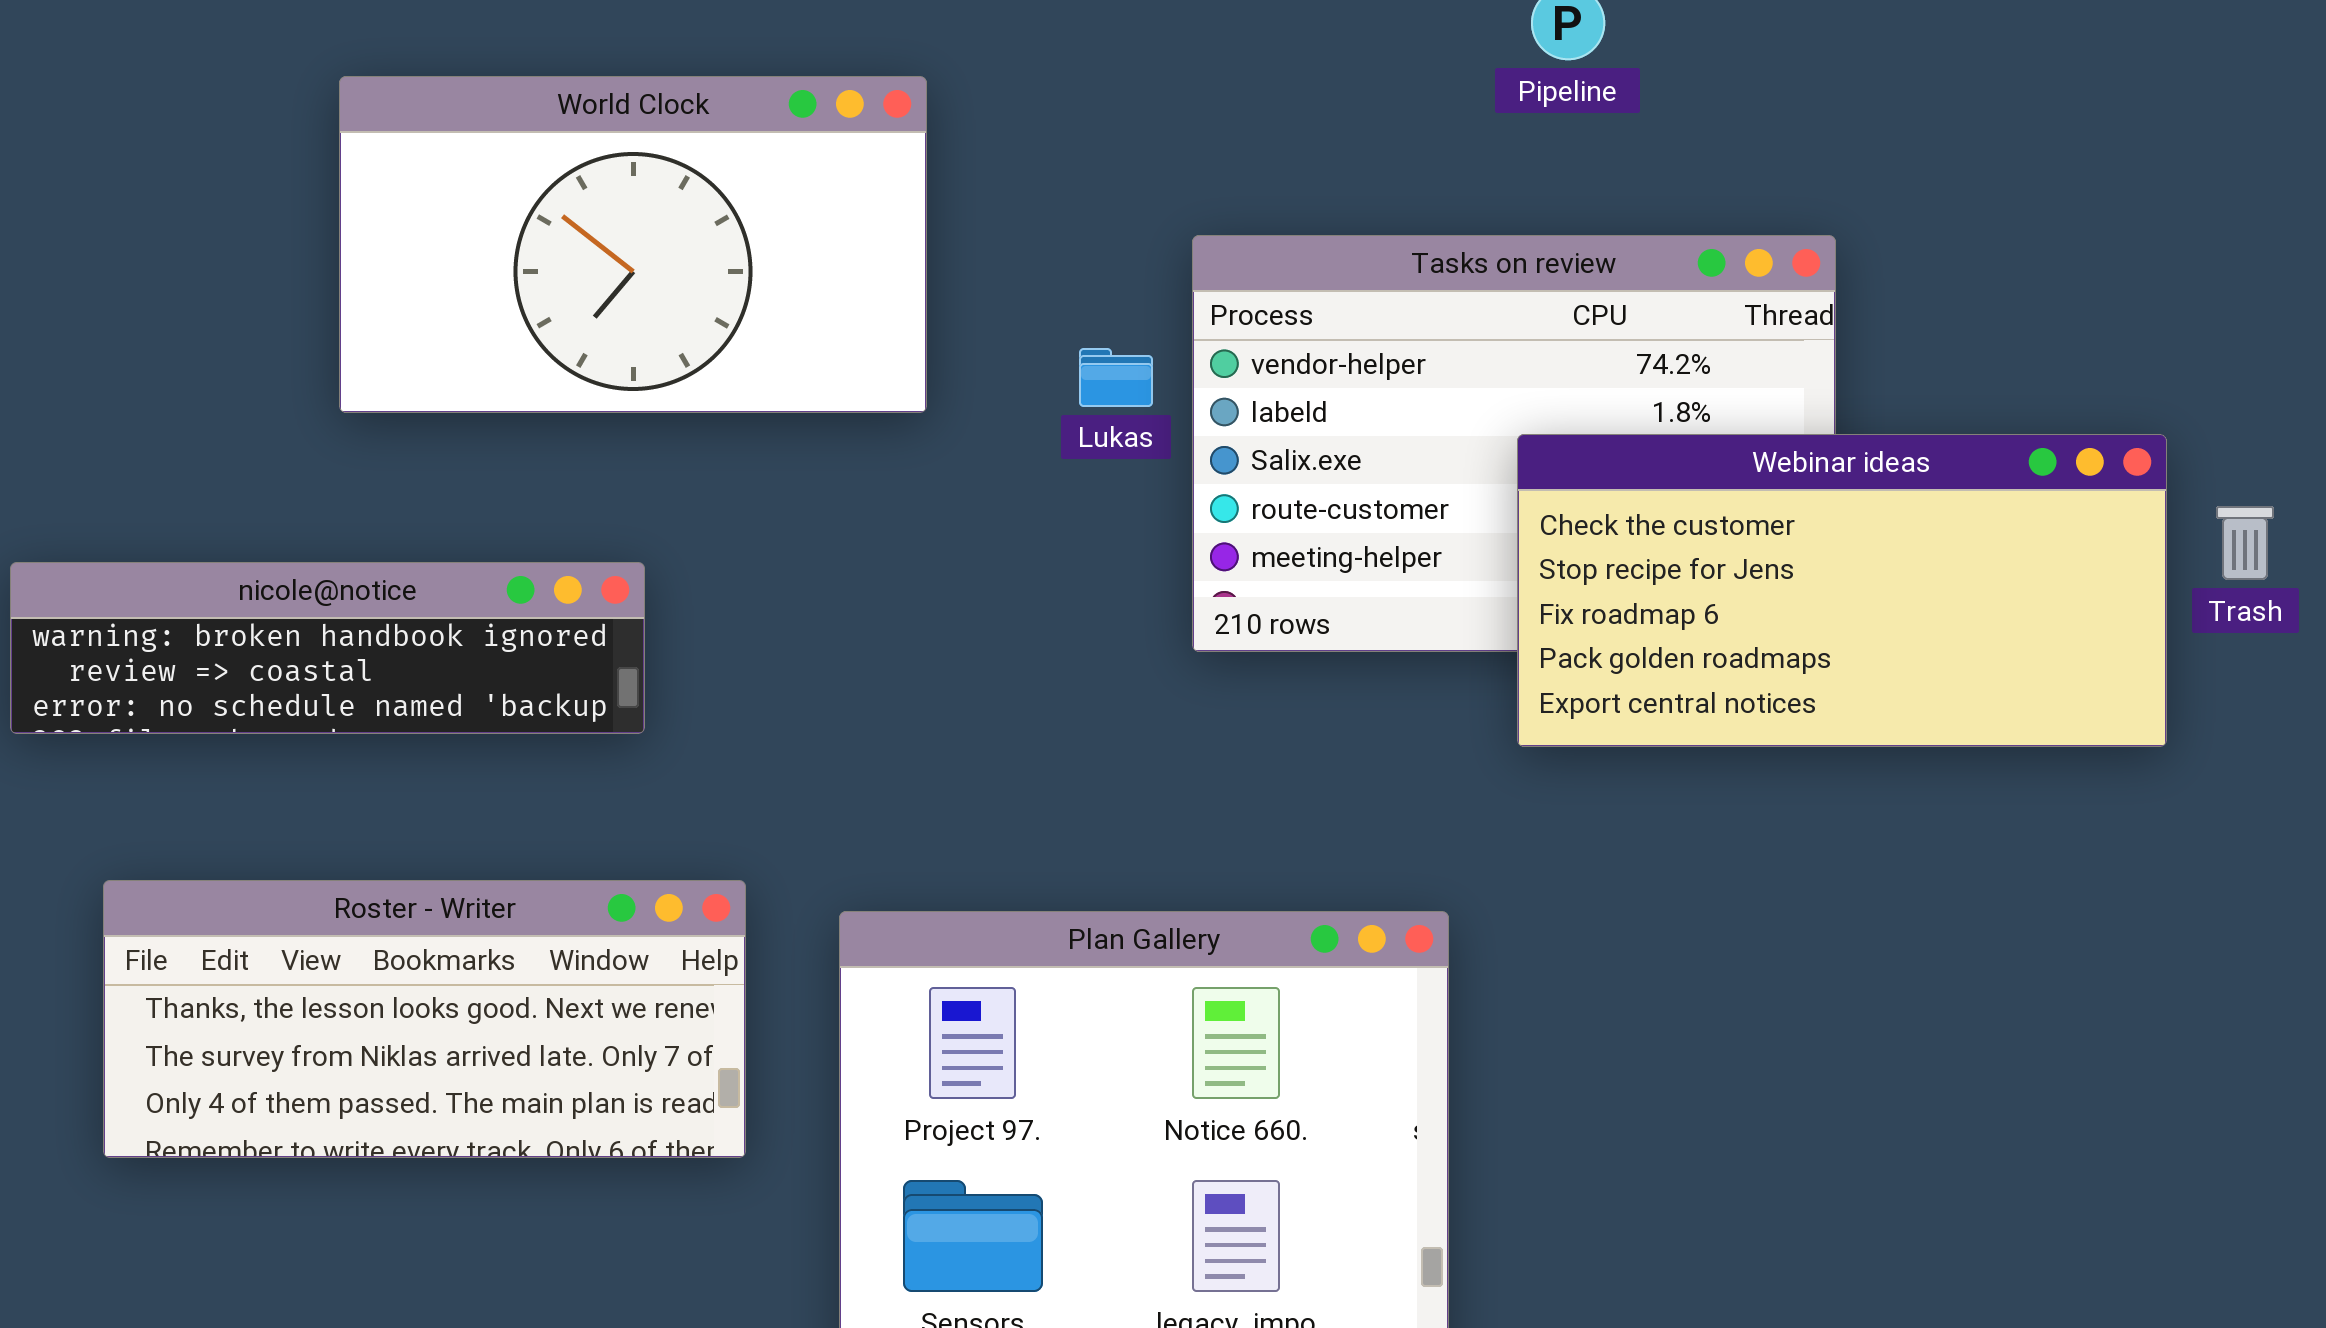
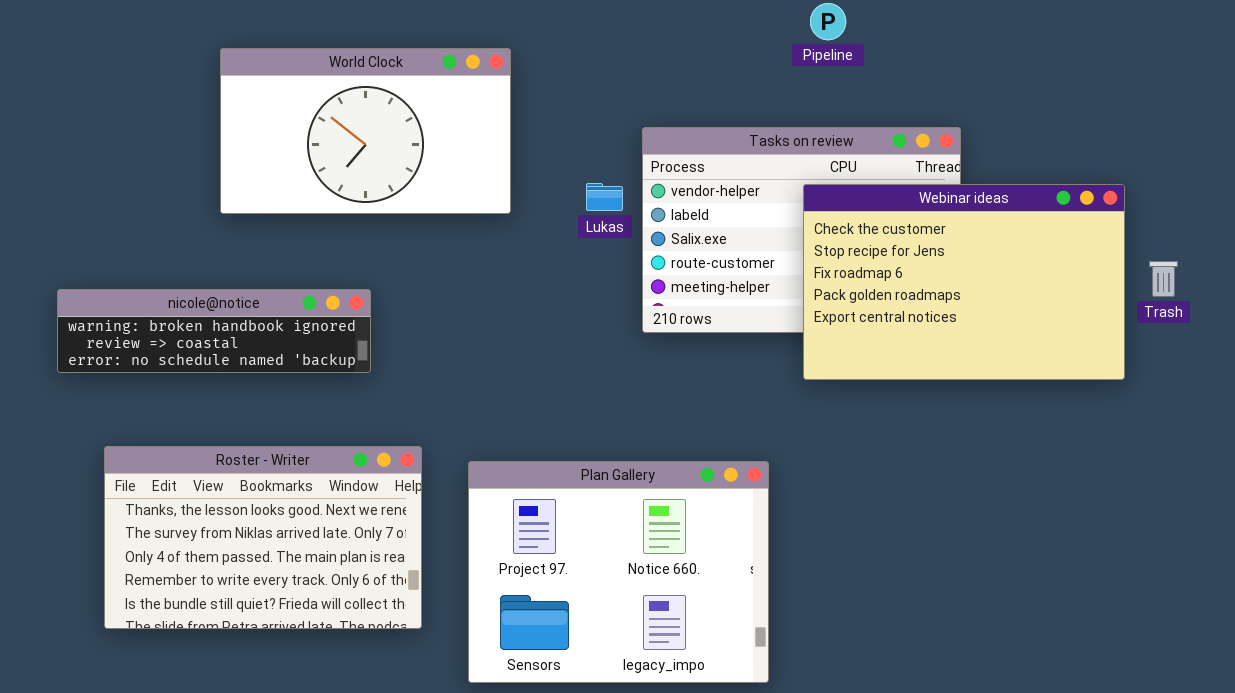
Webinar ideas: [1517,434,2167,747] -> [803,184,1125,380], resized
Roster - Writer: [103,880,746,1158] -> [104,446,422,629], resized

